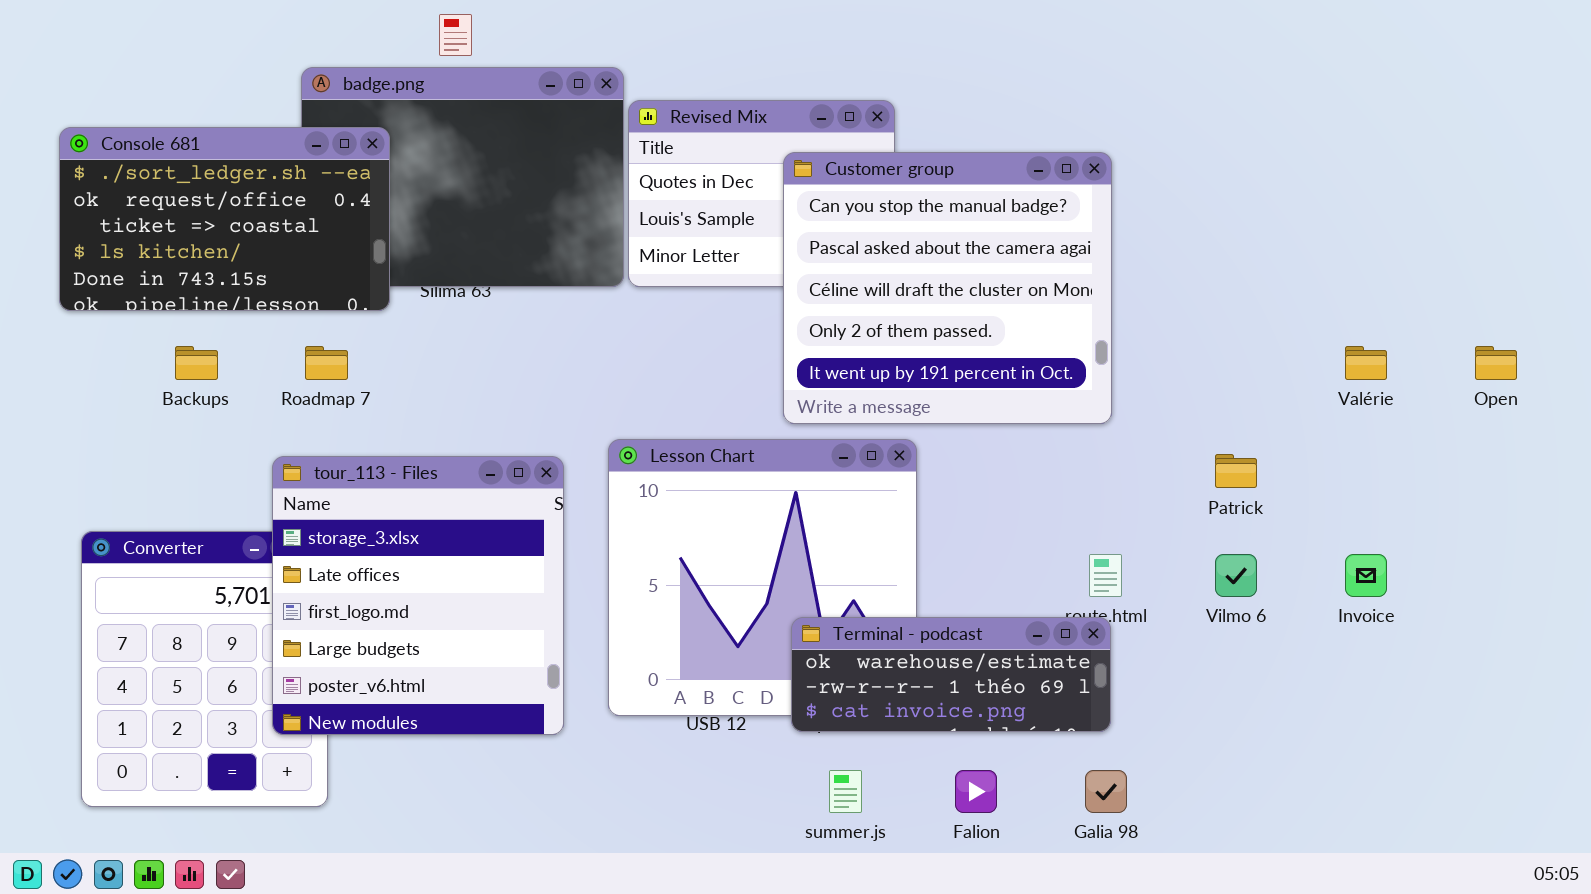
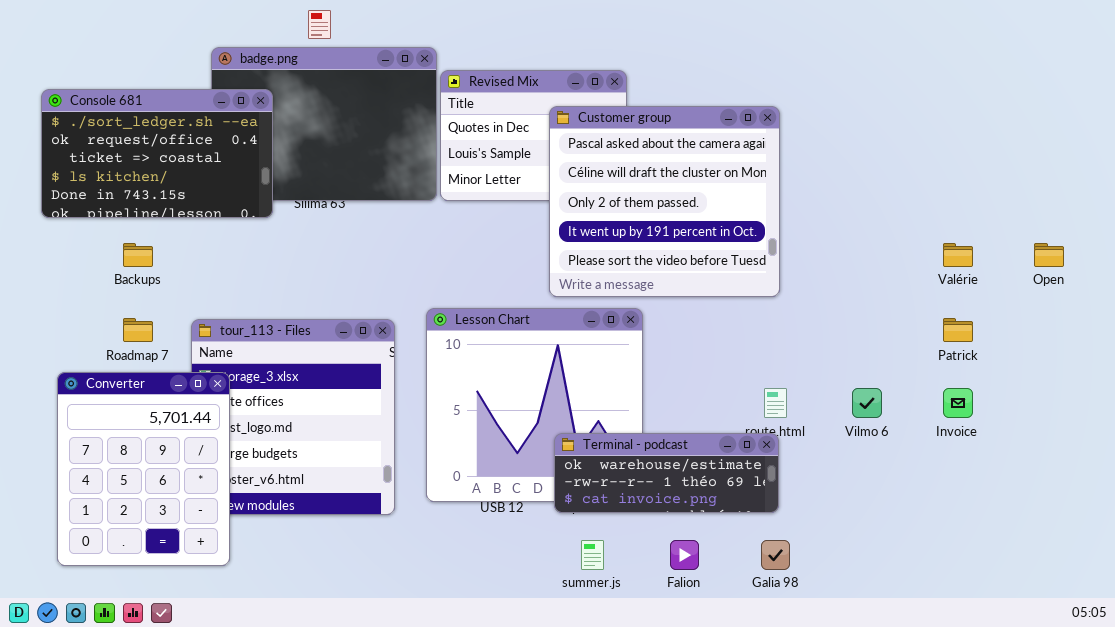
Customer group: [783,152,1112,424] -> [549,106,780,297], scrolled down 1 row
Roadmap 7: [305,346,348,380] -> [123,318,153,342], moved
Patrick: [1215,454,1257,488] -> [943,318,973,342], moved
Converter: [81,531,328,807] -> [57,372,230,566], raised

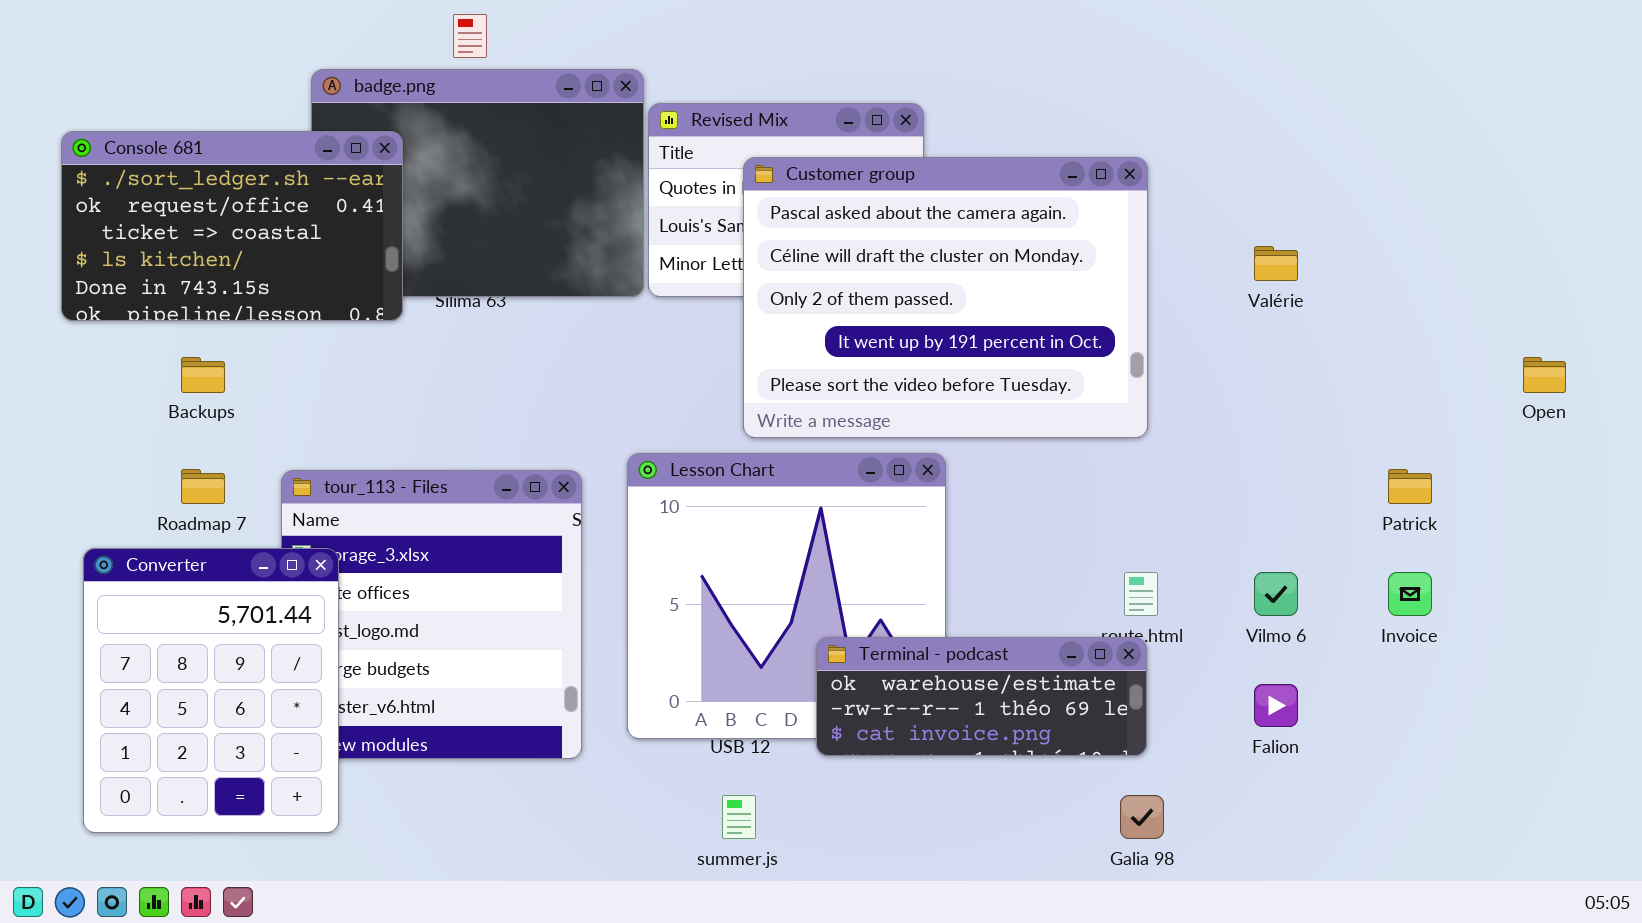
Customer group: [549,106,780,297] -> [743,157,1148,438], resized
Valérie: [943,243,973,267] -> [1254,246,1298,281], moved
summer.js: [581,540,604,570] -> [722,795,756,839], moved
Falion: [670,540,699,570] -> [1254,684,1298,727], moved

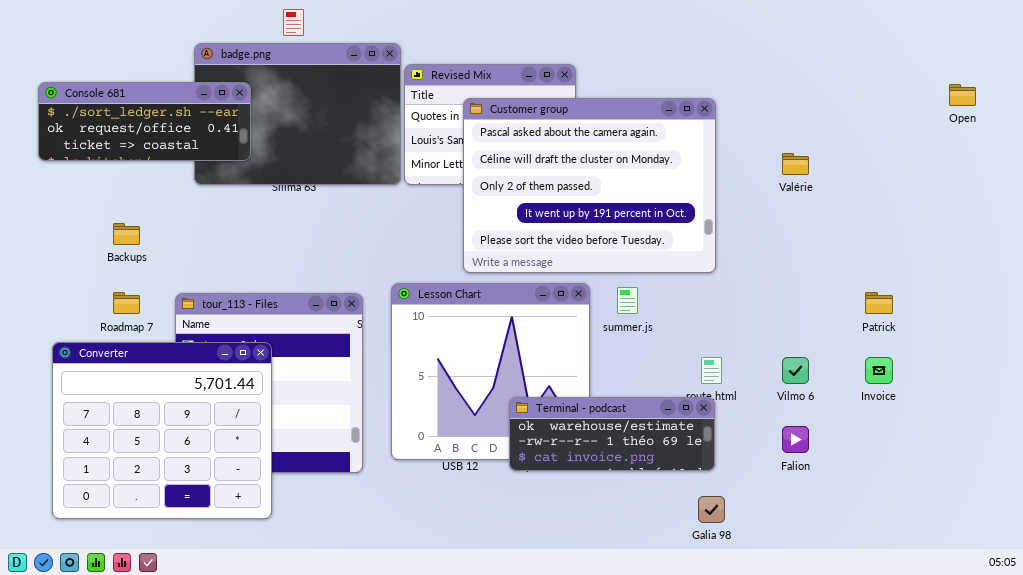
Console 681: [61,131,403,321] -> [38,82,251,161], resized
Open: [1523,357,1566,393] -> [949,84,976,106], moved
Converter: [83,548,339,833] -> [52,342,272,519], resized
summer.js: [722,795,756,839] -> [617,287,638,314], moved

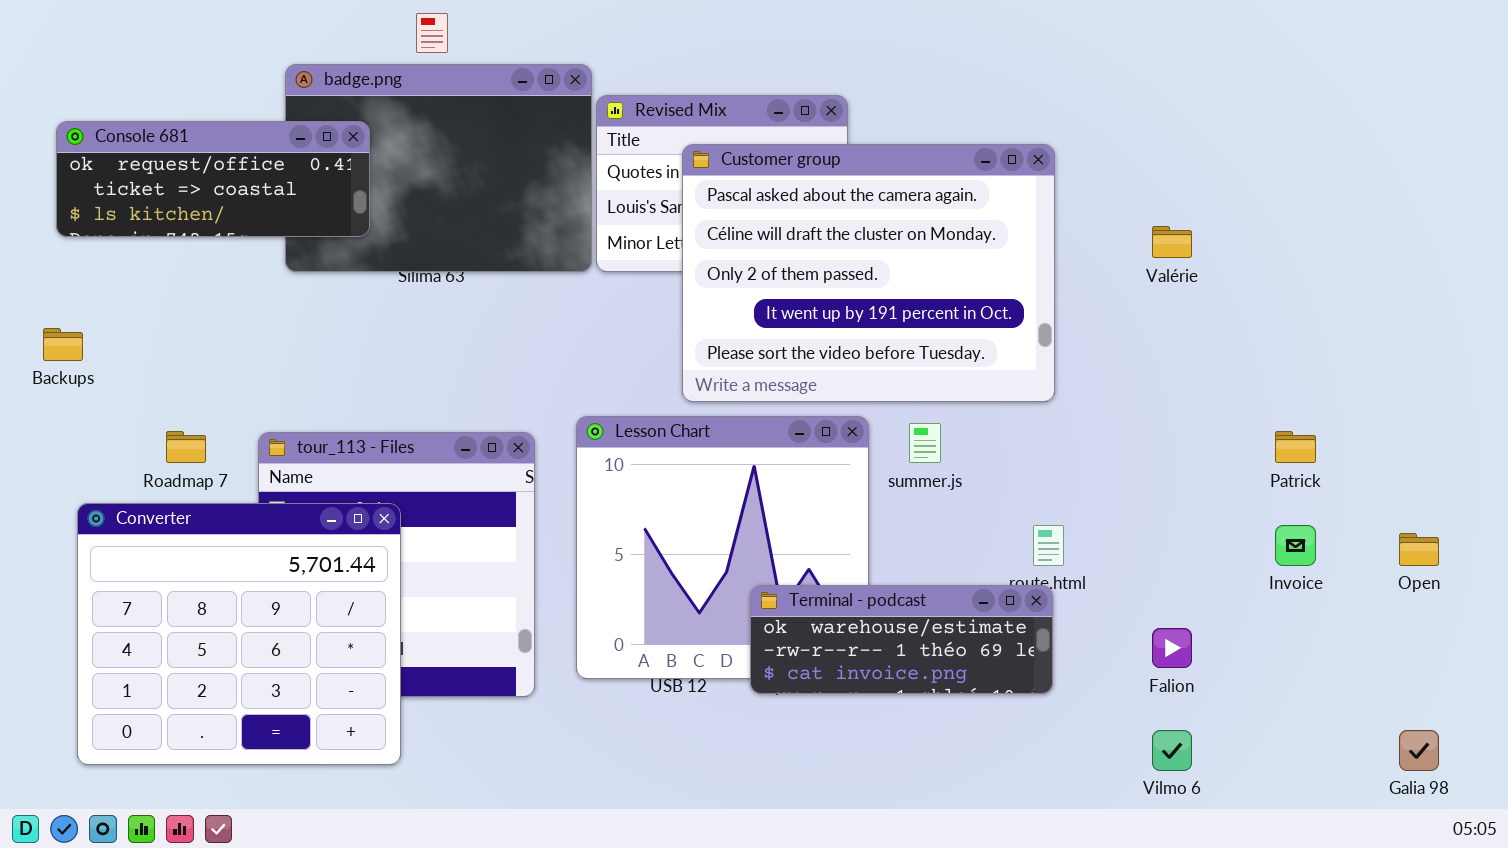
Console 681: [38,82,251,161] -> [56,121,370,237], scrolled down 1 row
Open: [949,84,976,106] -> [1399,533,1439,566], moved
Backups: [113,223,140,245] -> [43,328,83,361], moved
Vilmo 6: [782,357,809,384] -> [1152,730,1192,771], moved
Galia 98: [698,496,725,523] -> [1399,730,1439,771], moved

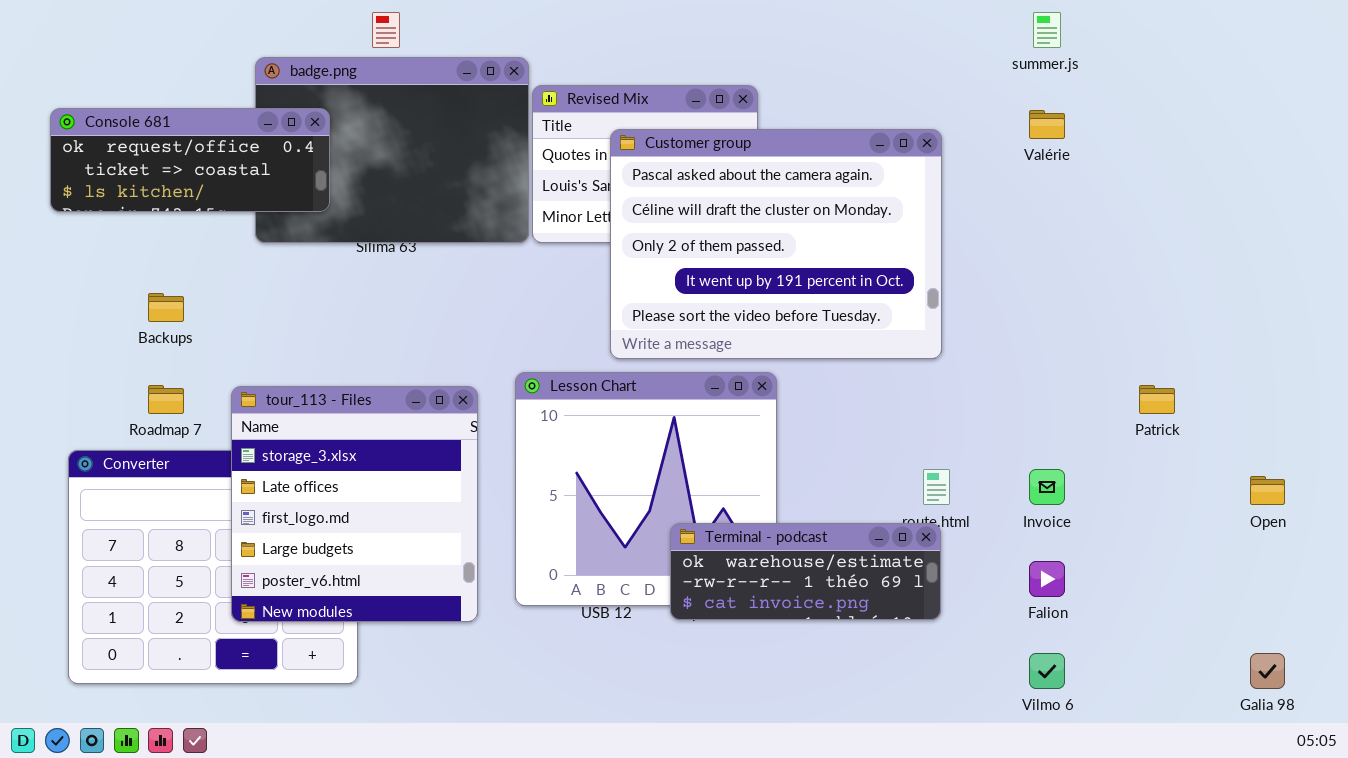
Valérie: [1152,226,1192,258] -> [1029,110,1065,139], moved
Backups: [43,328,83,361] -> [148,293,184,322], moved
summer.js: [909,423,941,463] -> [1033,12,1061,48], moved
tour_113 - Files: [258,432,535,697] -> [231,386,478,622], raised
Invoice: [1275,525,1316,566] -> [1029,469,1065,505], moved

